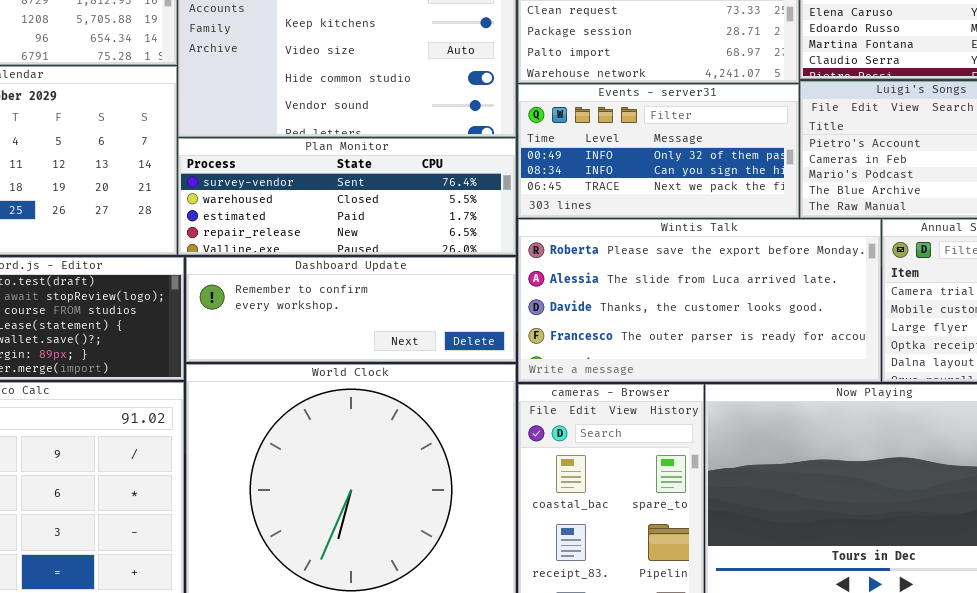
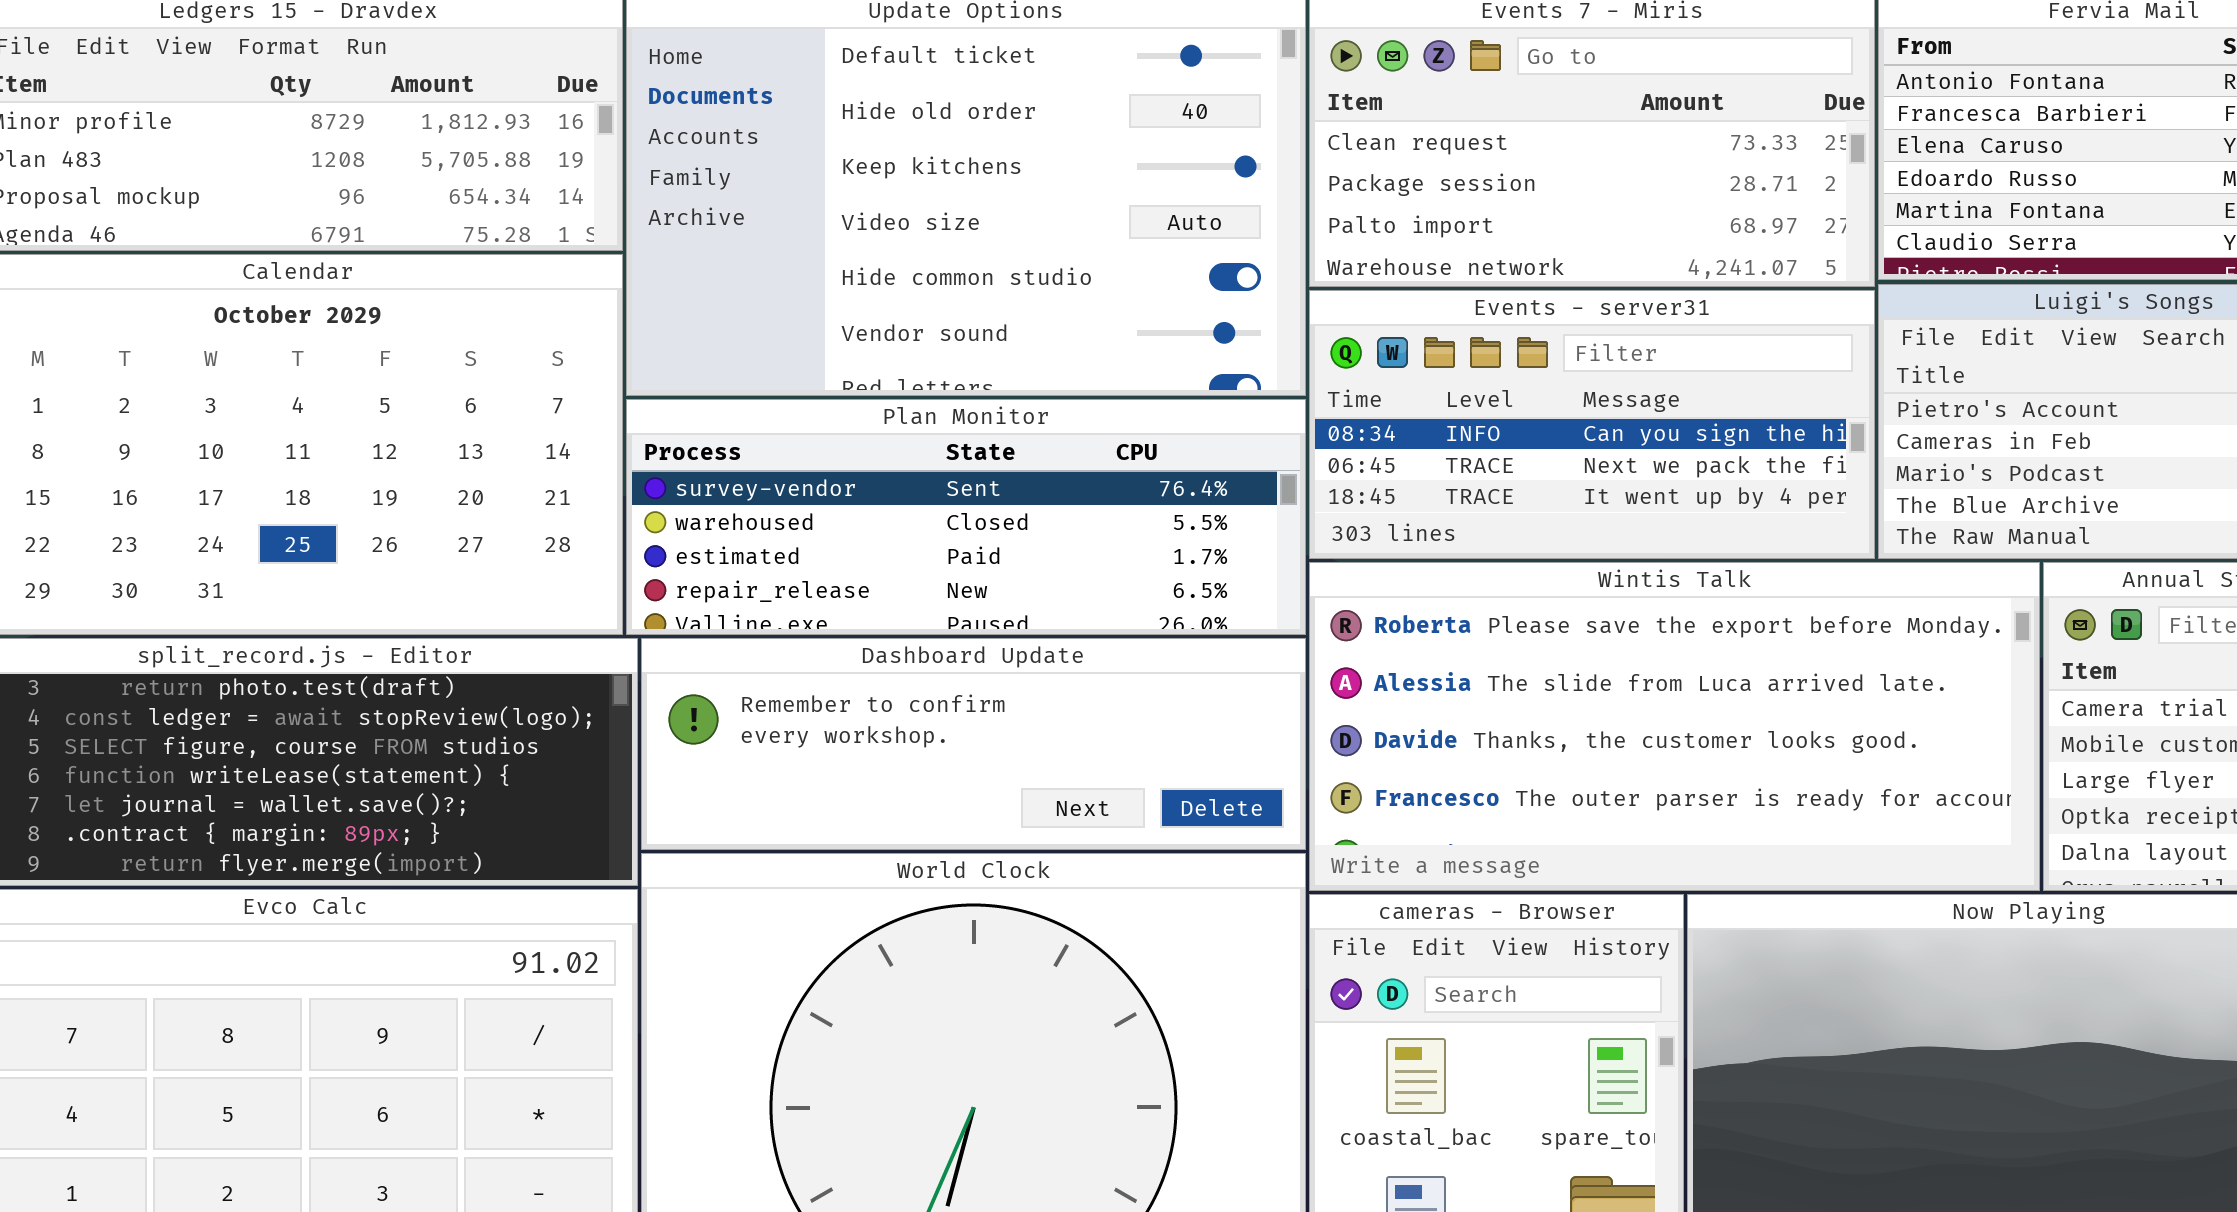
Events - server31: [518,84,799,218] -> [1309,290,1875,559], scrolled down 1 row

